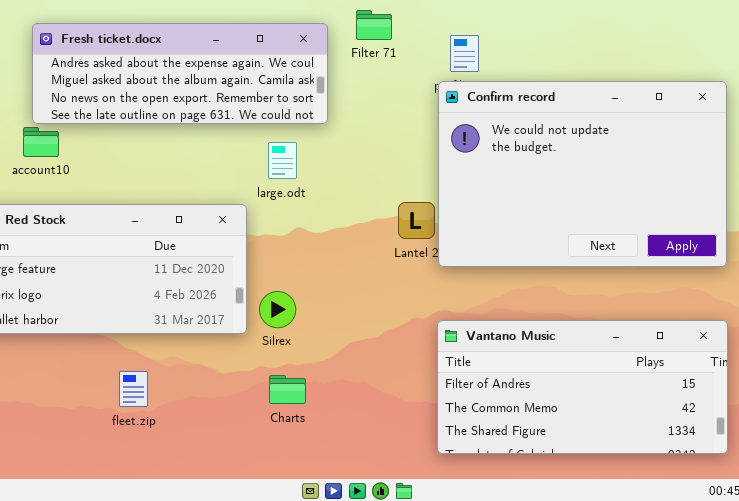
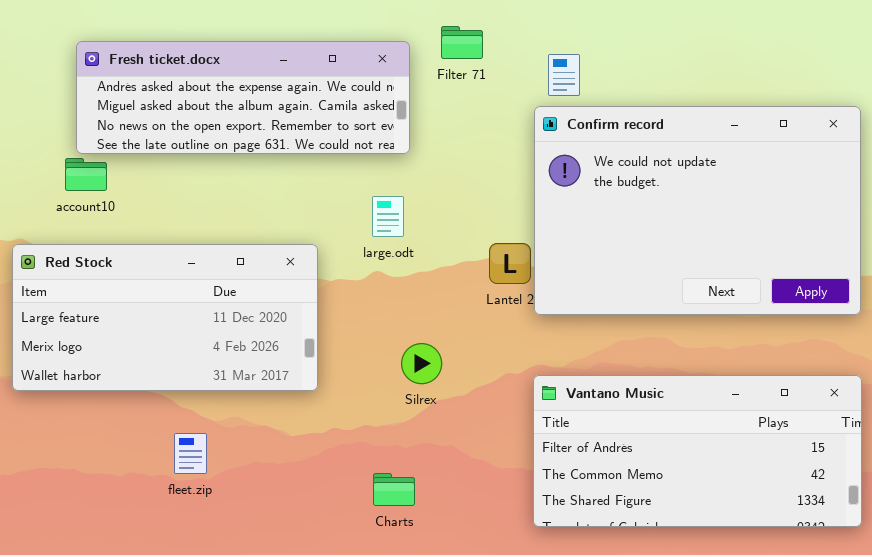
large.odt: [268,142,297,179] -> [372,196,404,237], moved
Silrex: [259,291,296,328] -> [401,343,442,384], moved
Charts: [269,375,306,404] -> [373,473,415,506], moved

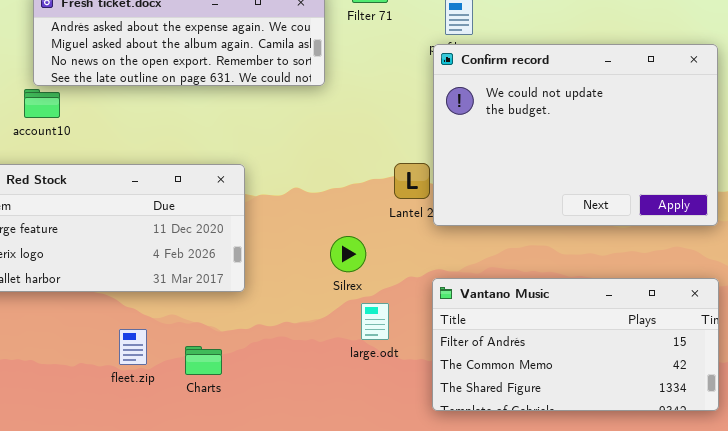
large.odt: [372,196,404,237] -> [361,303,389,340], moved
Silrex: [401,343,442,384] -> [330,236,366,272], moved
Charts: [373,473,415,506] -> [185,346,222,375], moved

